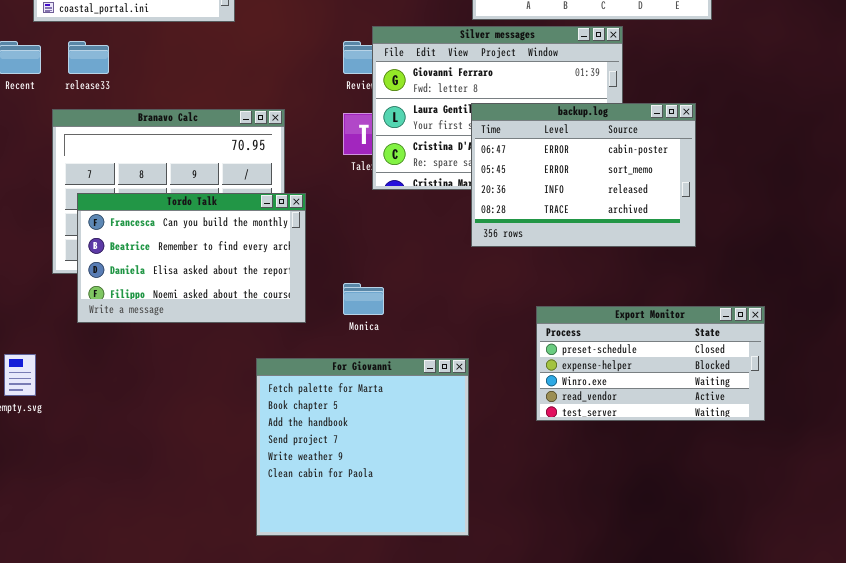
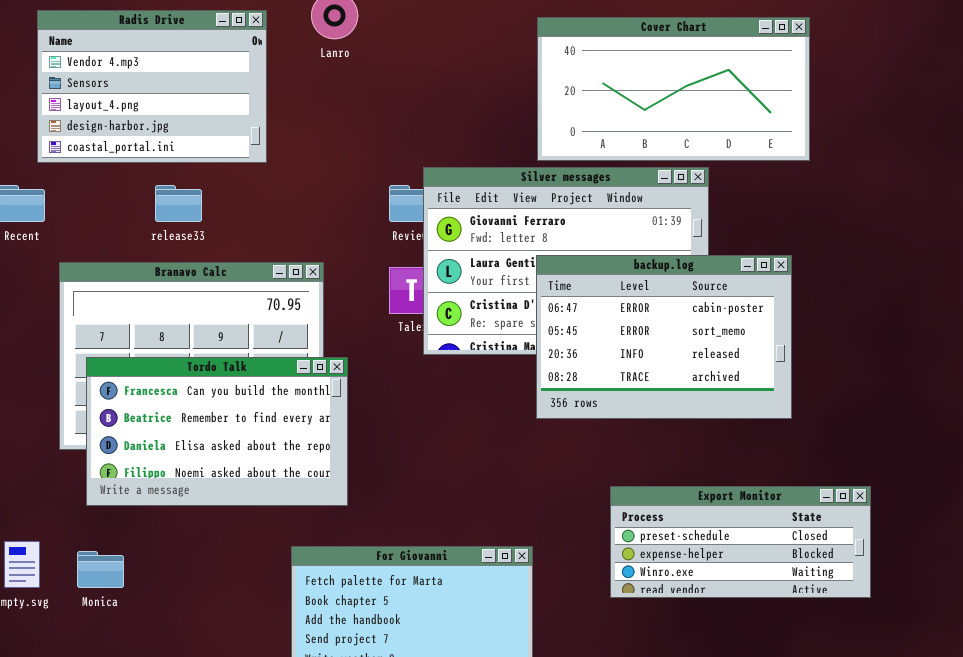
release33: [68,41,109,74] -> [155,185,202,222], moved
Monica: [343,283,384,315] -> [77,551,124,588], moved
Export Monitor: [536,306,765,421] -> [610,486,871,598], resized

